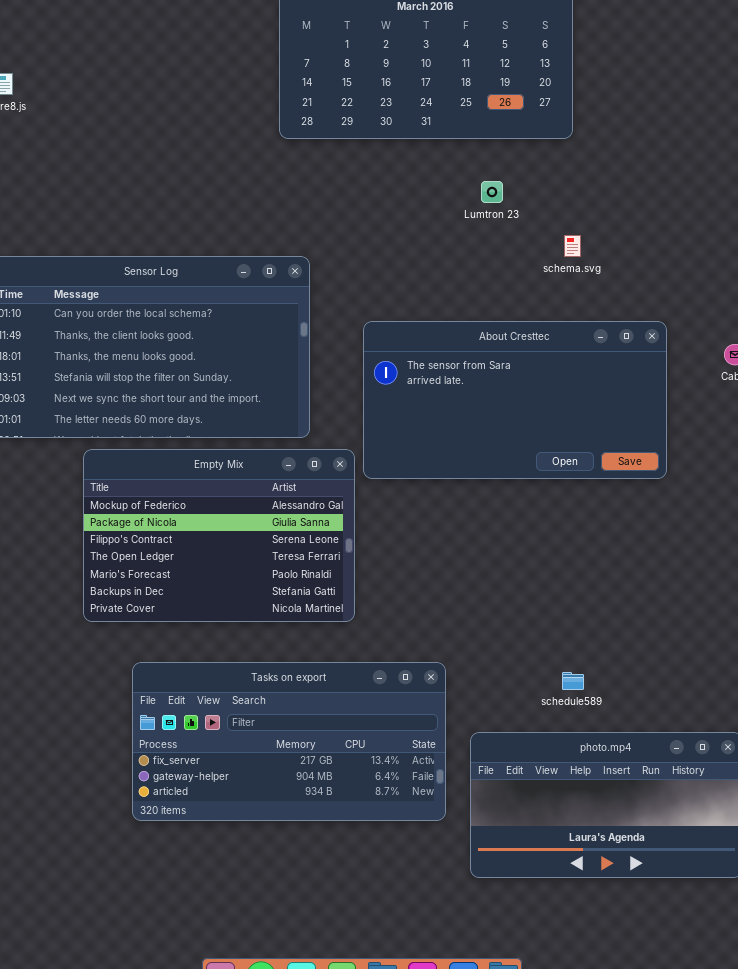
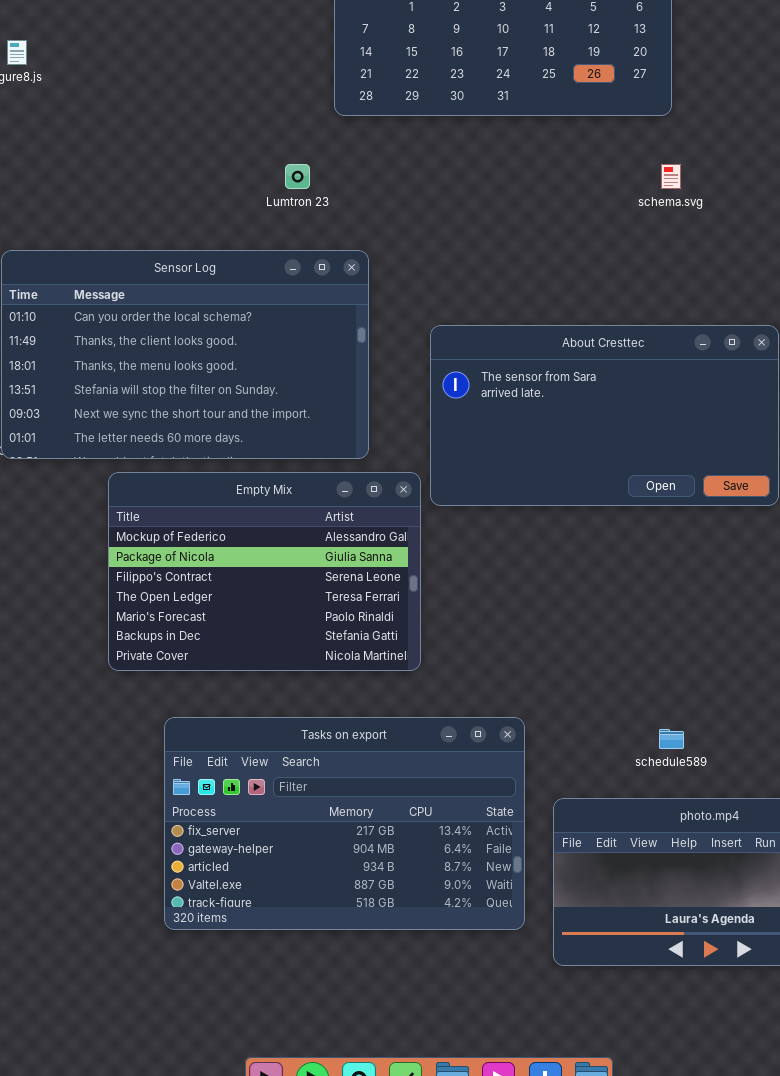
Lumtron 23: [481,181,503,203] -> [285,164,310,189], moved
schema.svg: [564,235,581,257] -> [661,164,681,189], moved
Tasks on export: [132,662,446,821] -> [164,717,525,930], resized

